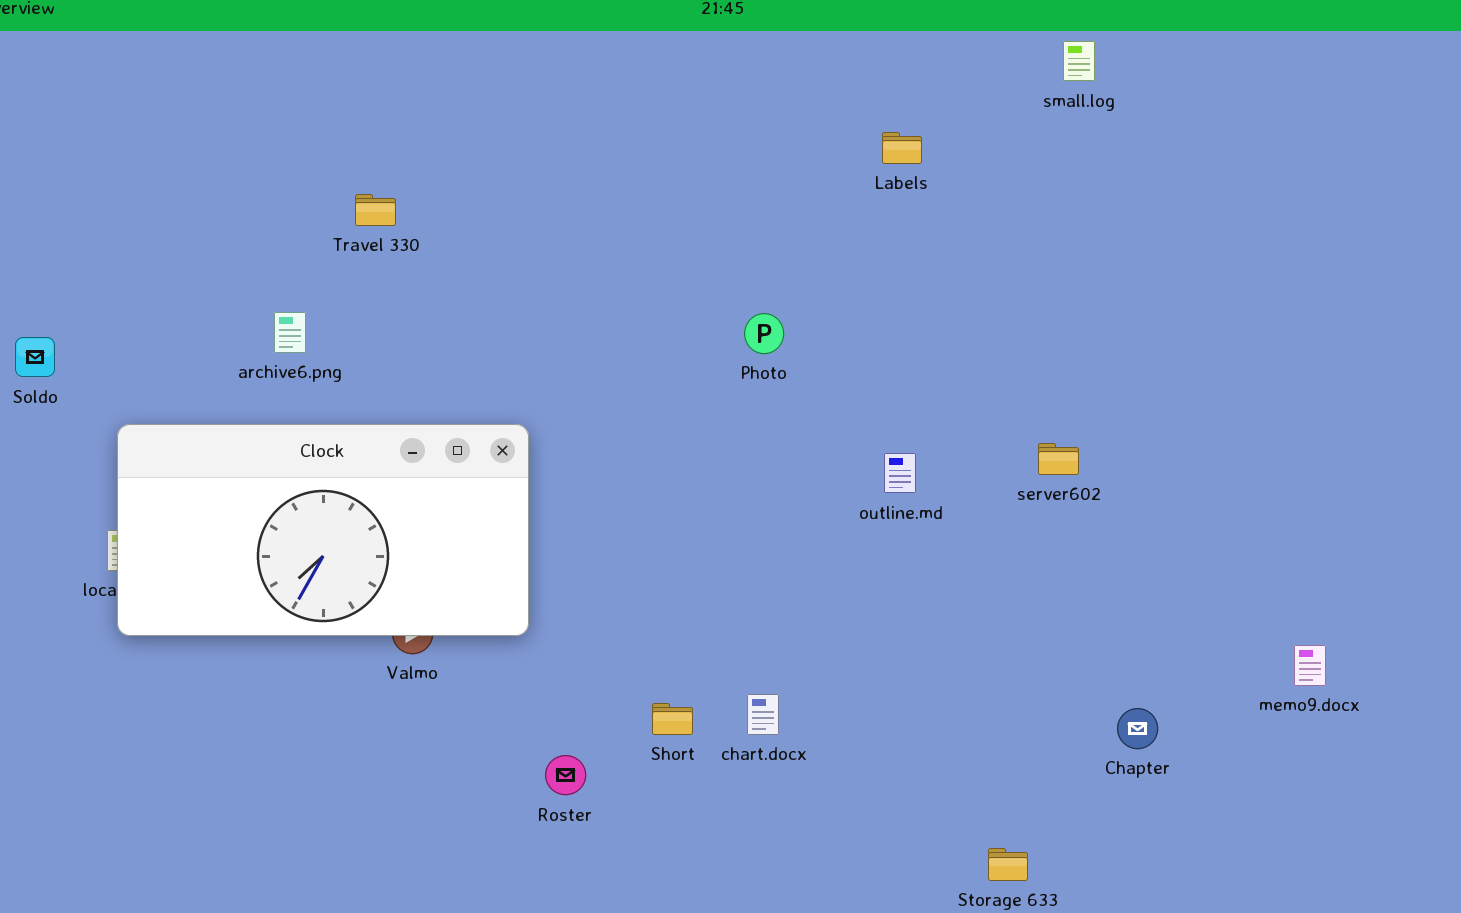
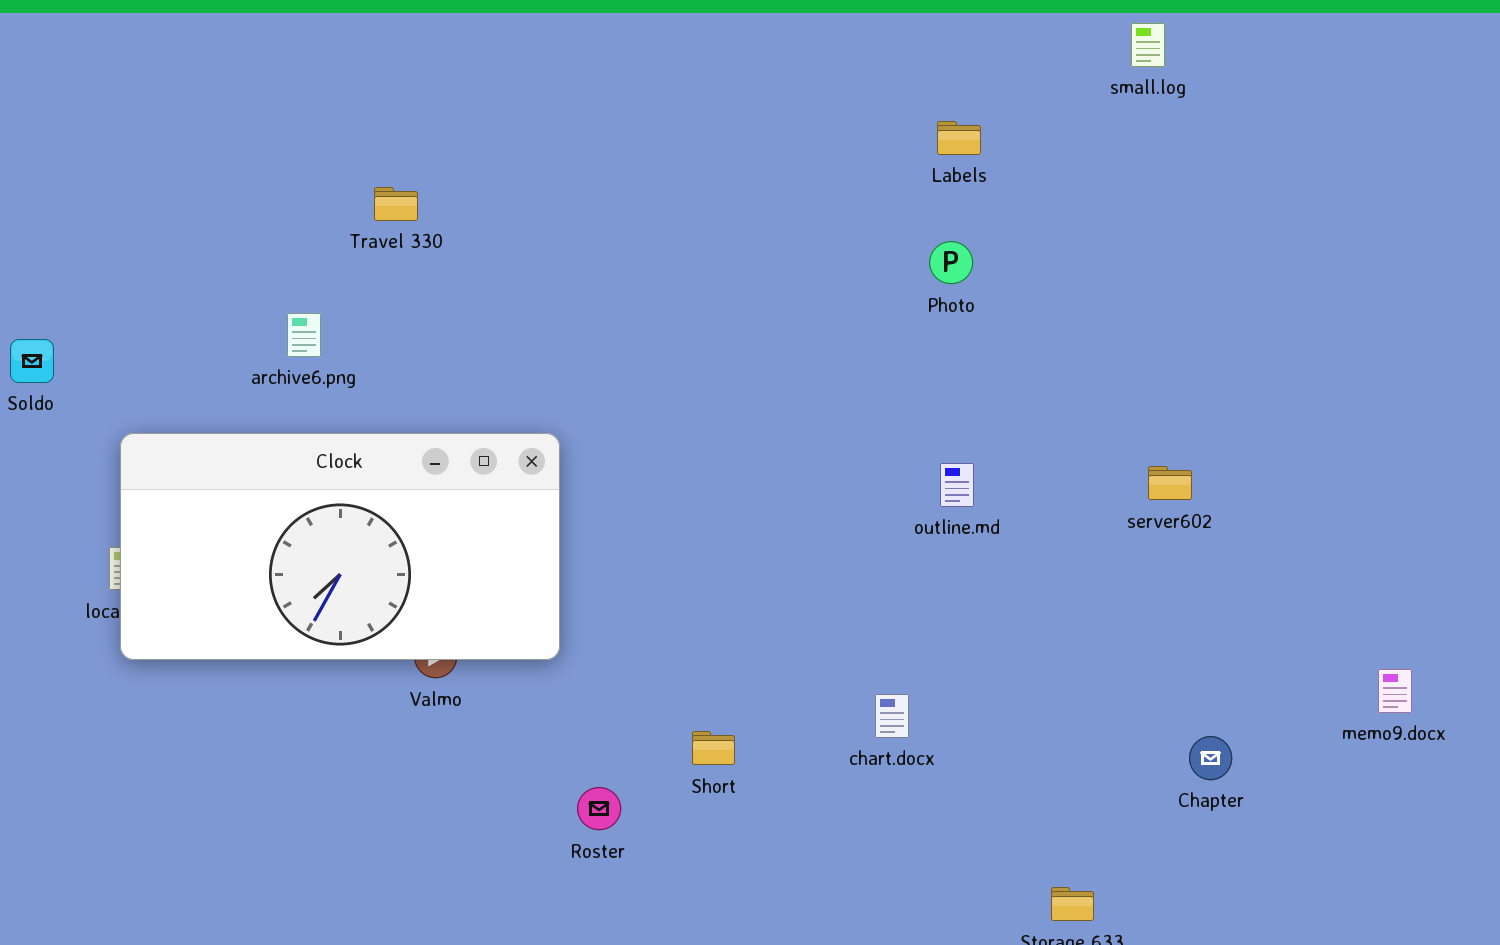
Photo: [744,313,784,354] -> [929,241,973,284], moved
server602: [1038,443,1079,475] -> [1148,466,1192,500], moved
chart.docx: [747,694,779,735] -> [875,694,909,738], moved

